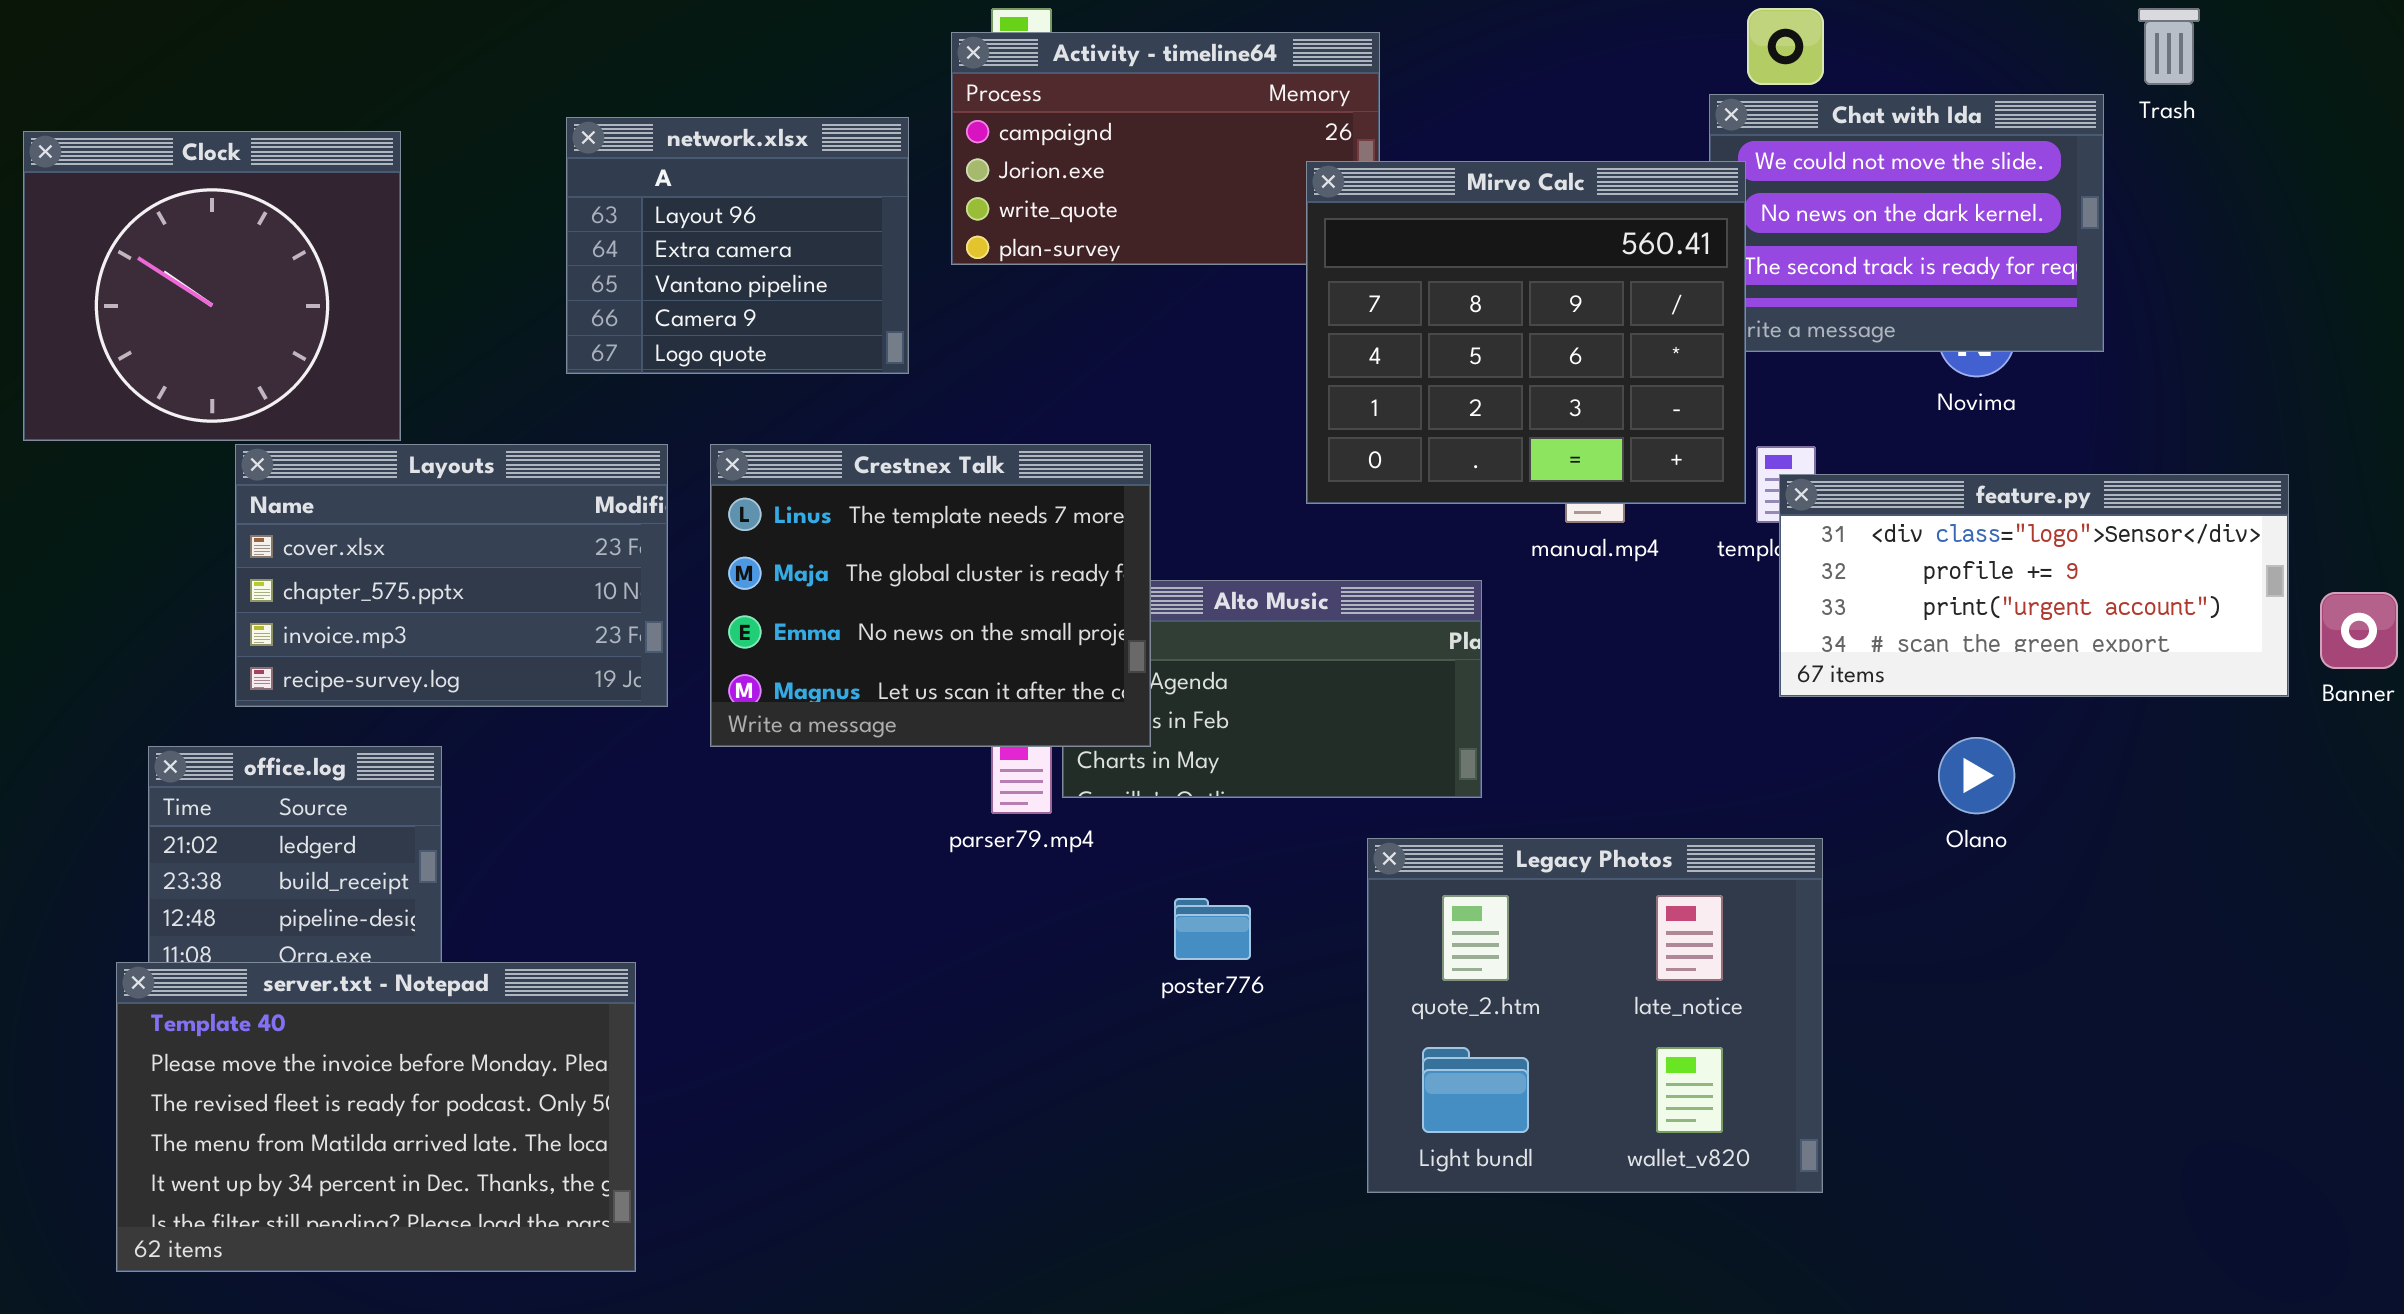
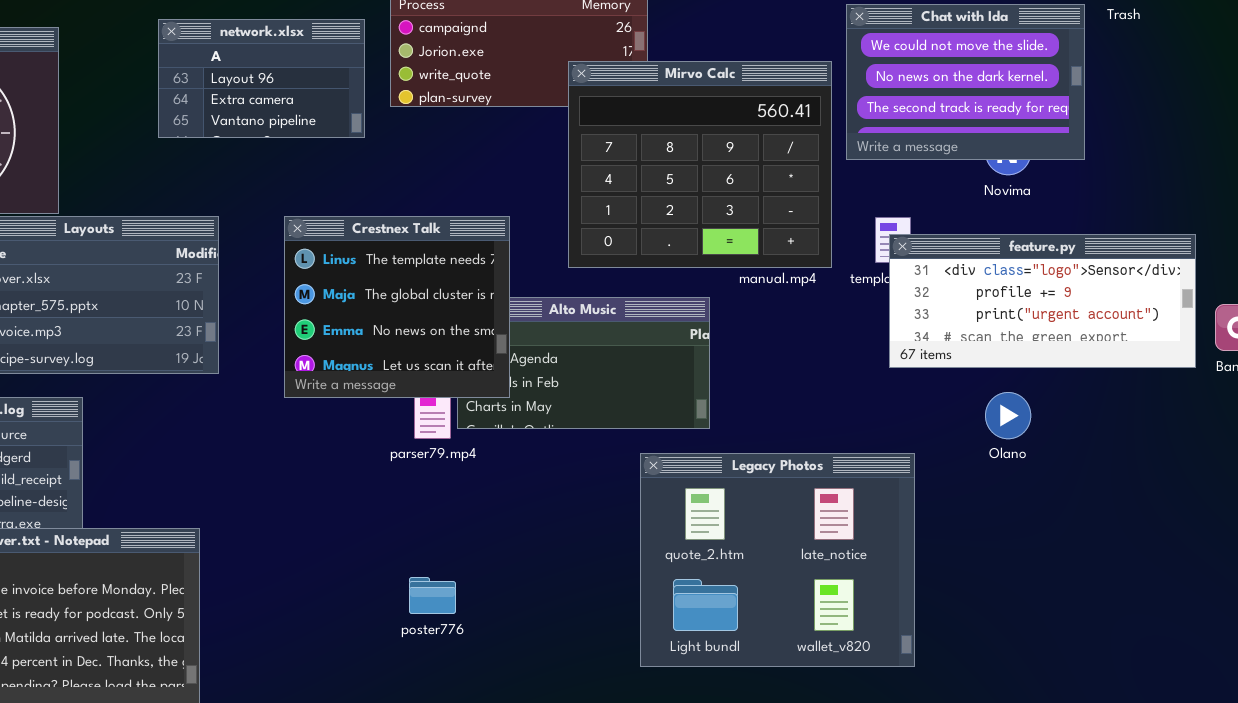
network.xlsx: [566,117,909,374] -> [158,19,365,138], resized
Mirvo Calc: [1306,161,1746,504] -> [568,61,832,268], moved
Crestnex Talk: [710,444,1151,747] -> [284,216,510,398], resized
poster776: [1174,898,1251,960] -> [409,577,456,614], moved

